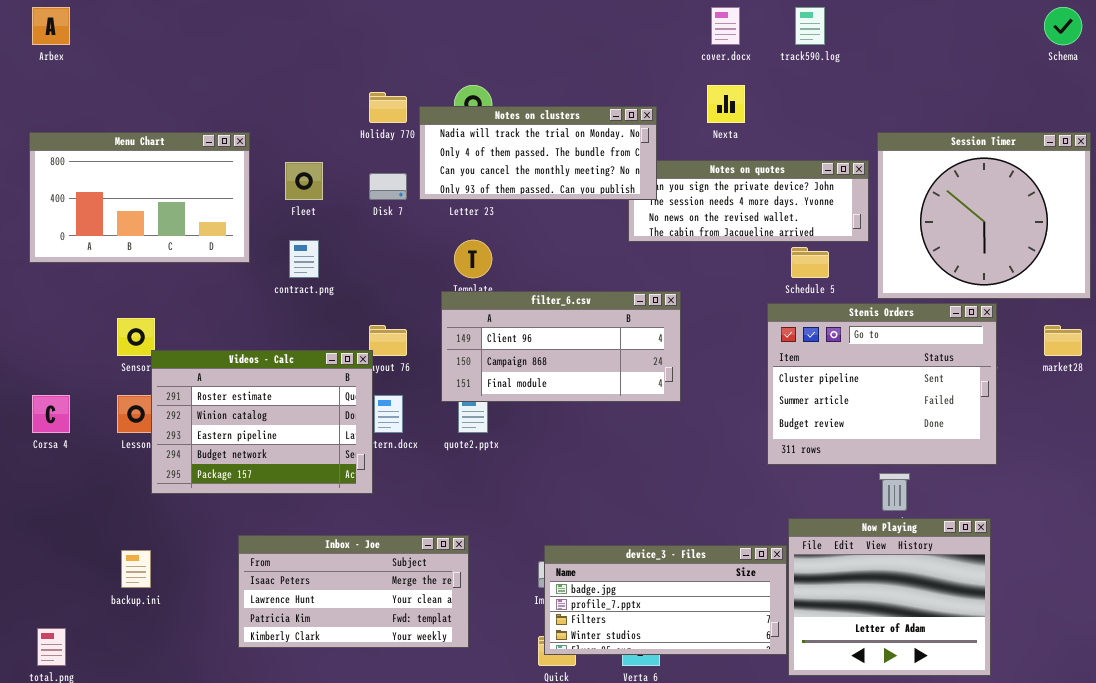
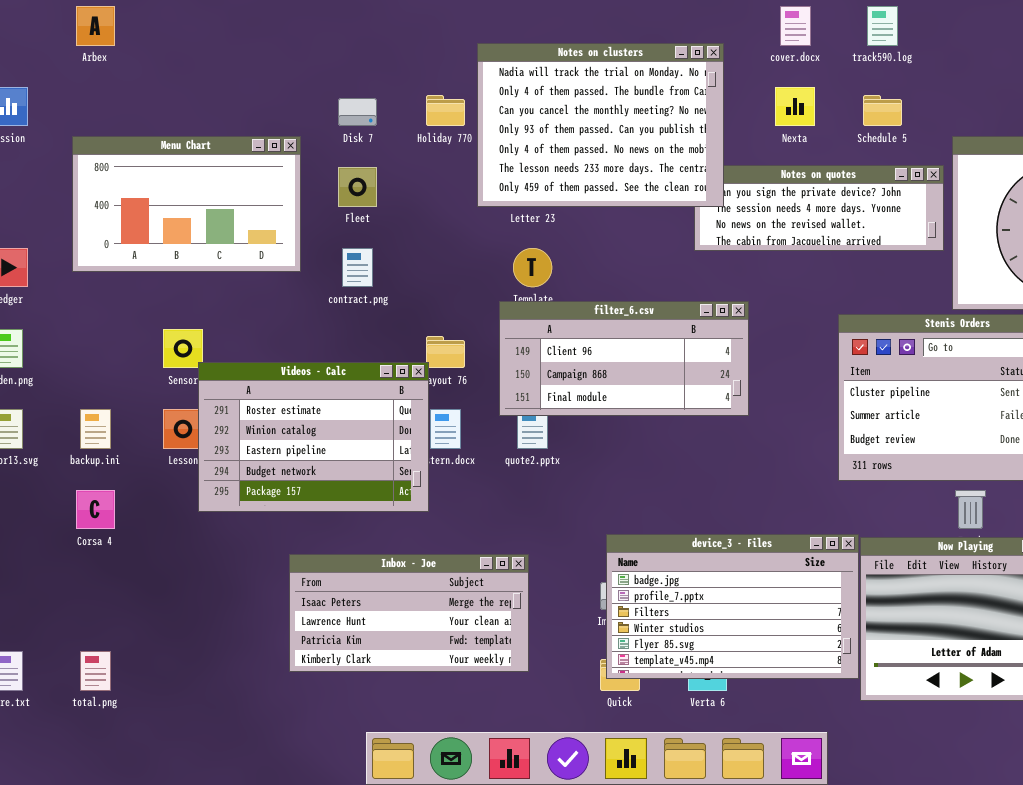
Notes on clusters: [419,106,657,200] -> [477,43,724,207], resized
Disk 7: [369,173,407,200] -> [338,98,377,126], moved
Schedule 5: [791,247,829,278] -> [863,95,902,126], moved
Corsa 4: [32,395,70,433] -> [76,490,115,529], moved
device_3 - Files: [544,545,787,655] -> [606,534,859,679], resized
backup.ini: [121,550,151,588] -> [80,409,111,449], moved

